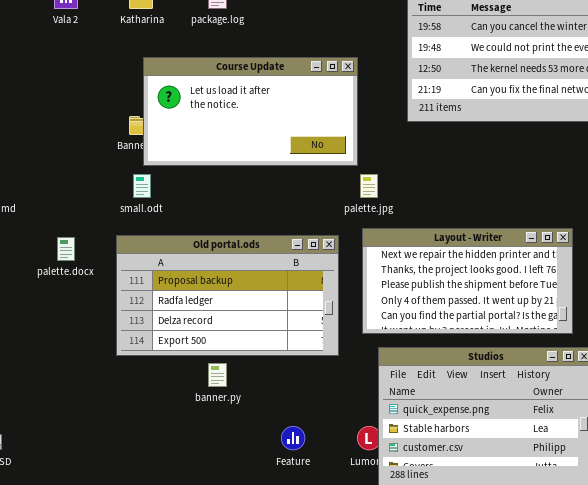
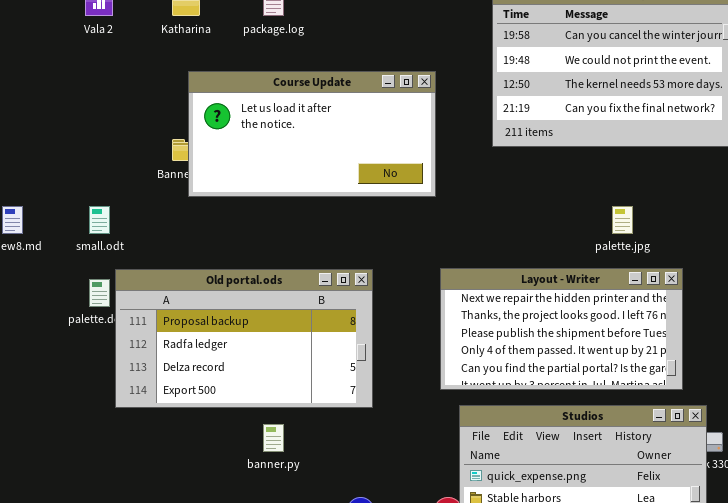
small.odt: [133,174,151,198] -> [89,206,110,234], moved
palette.jpg: [360,174,378,198] -> [612,206,633,234], moved
Old portal.ods: [116,235,339,356] -> [115,269,373,408], moved

